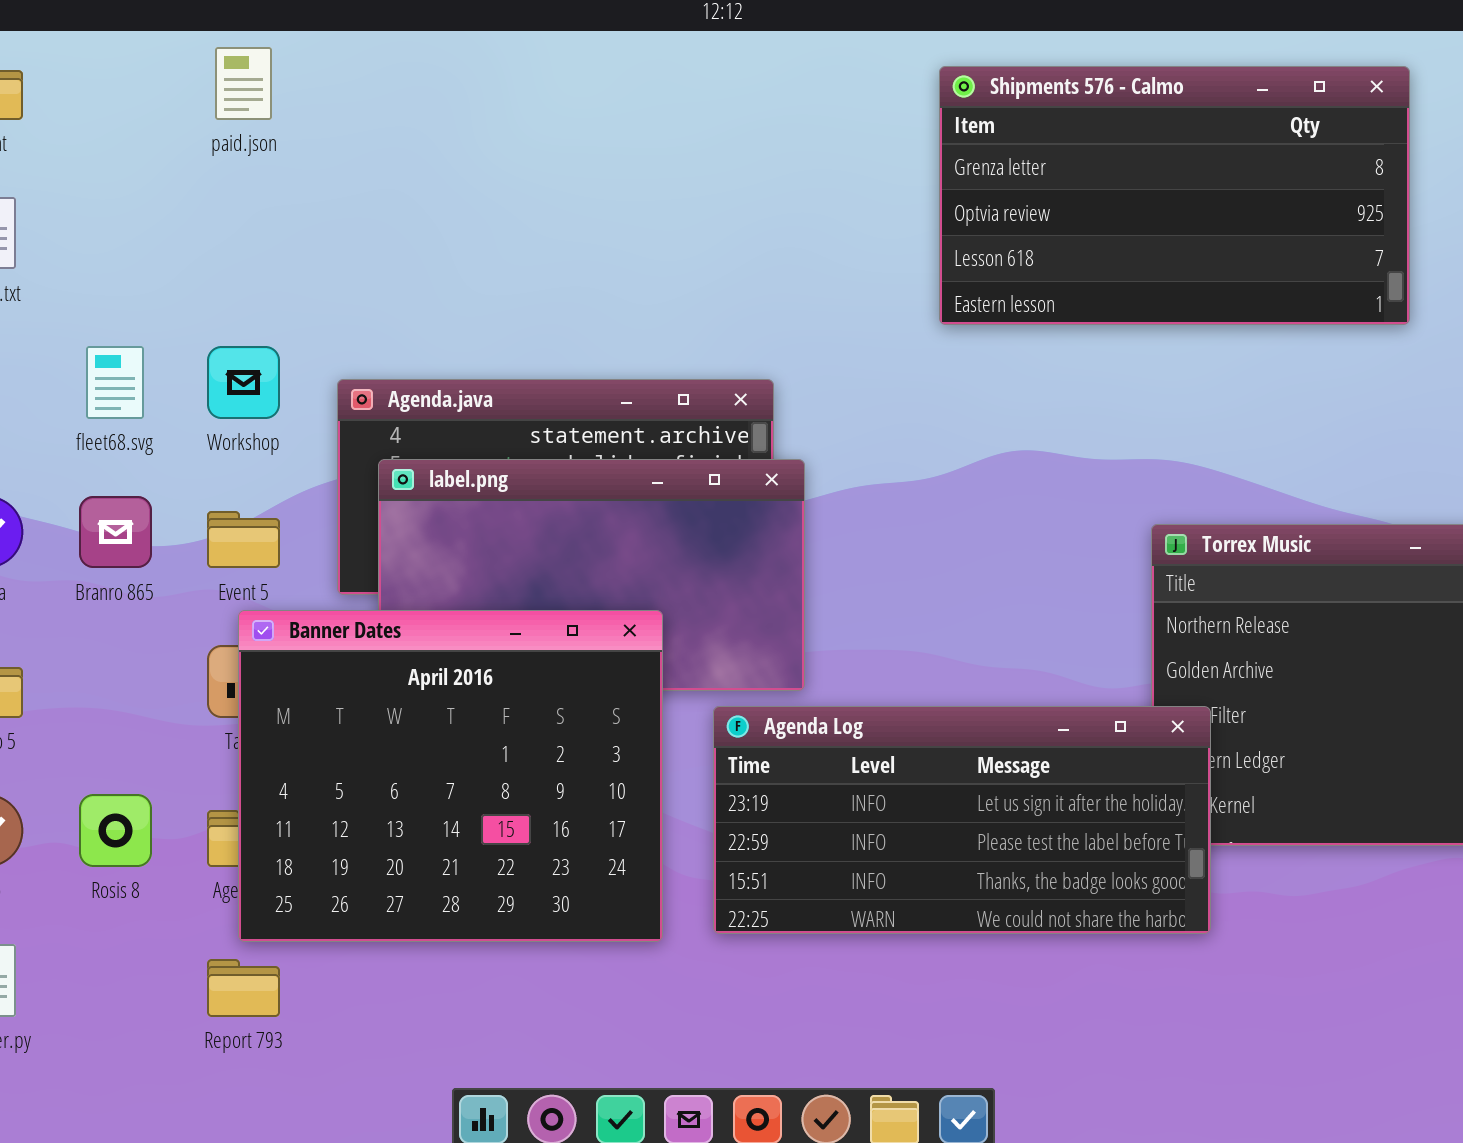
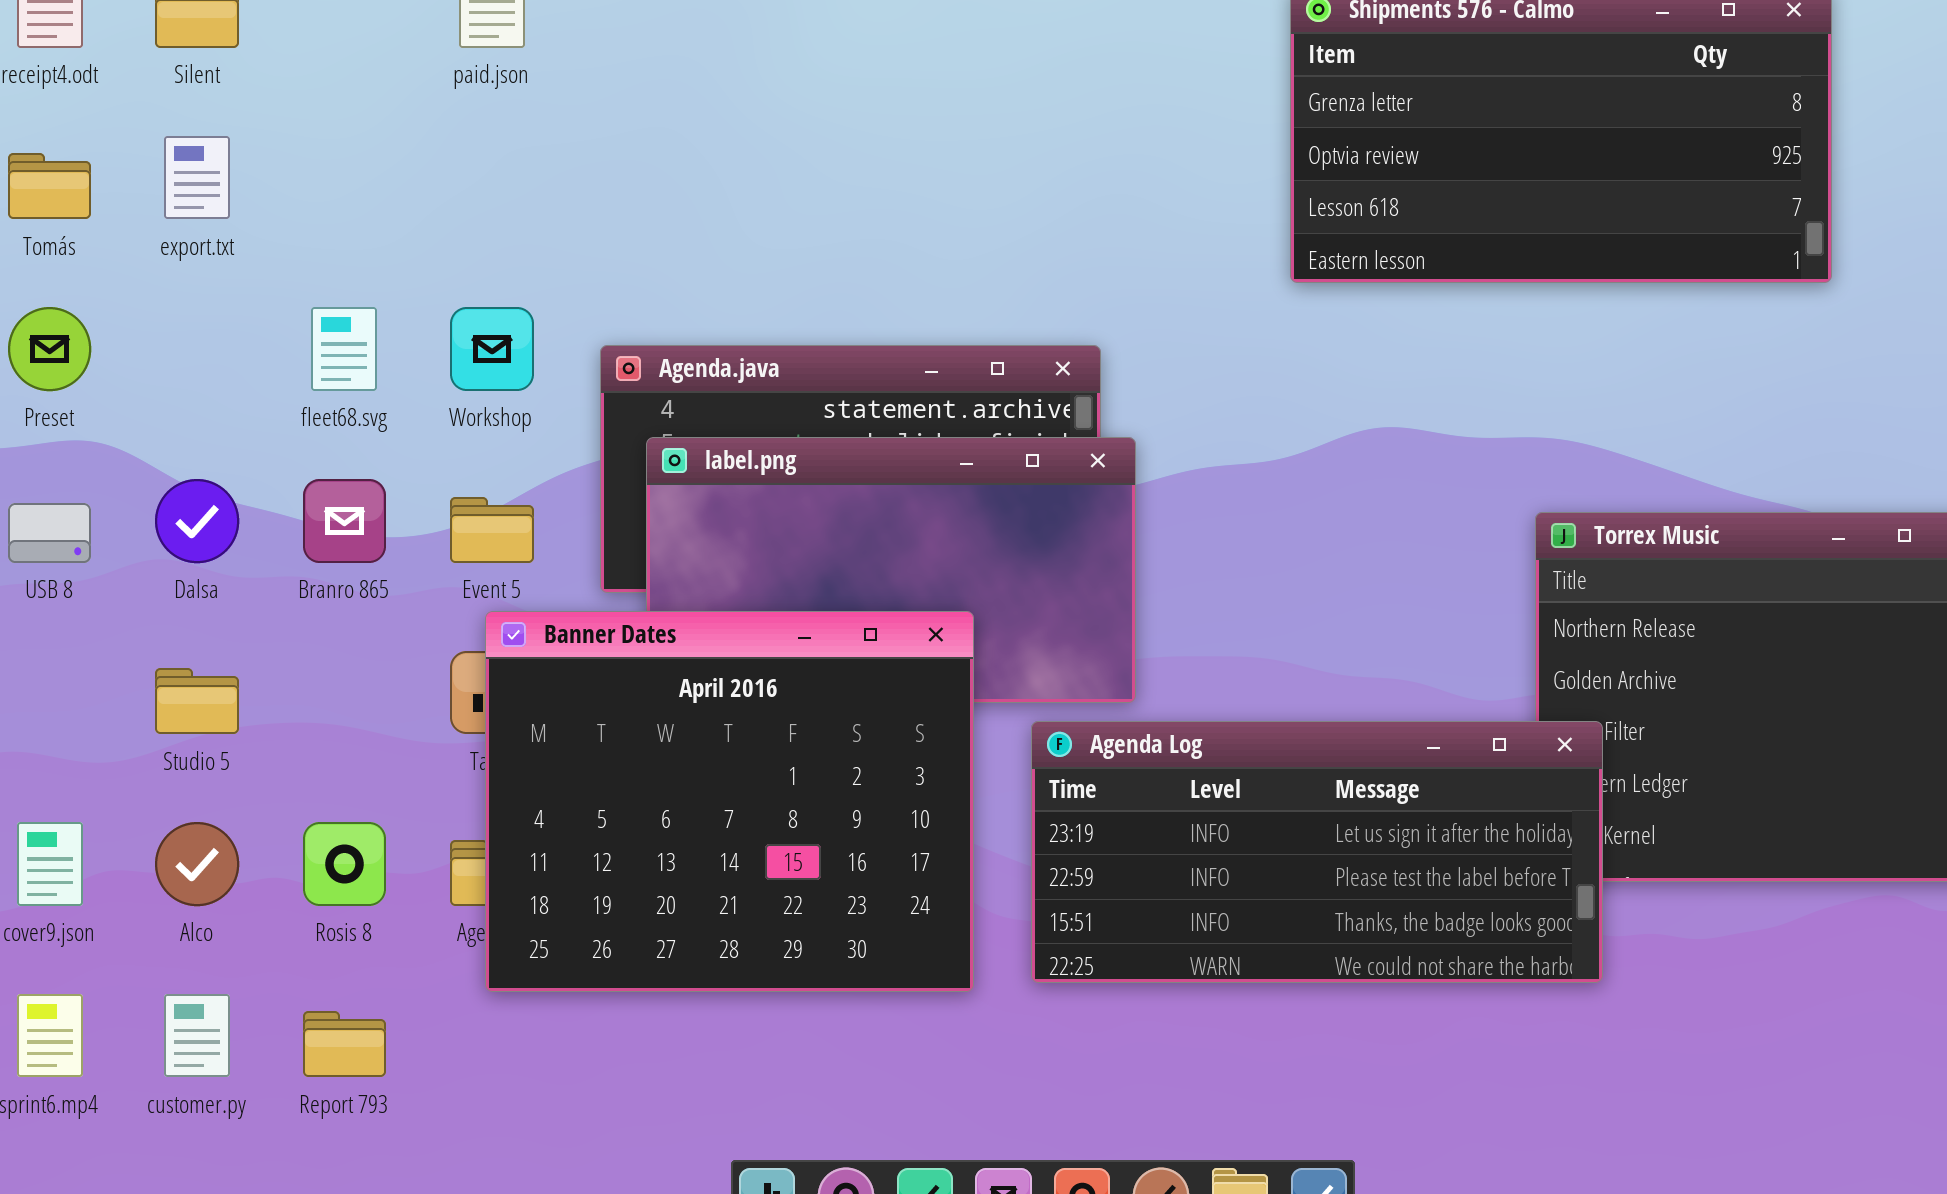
Report 793: [207,959,280,1017] -> [303,1011,386,1077], moved

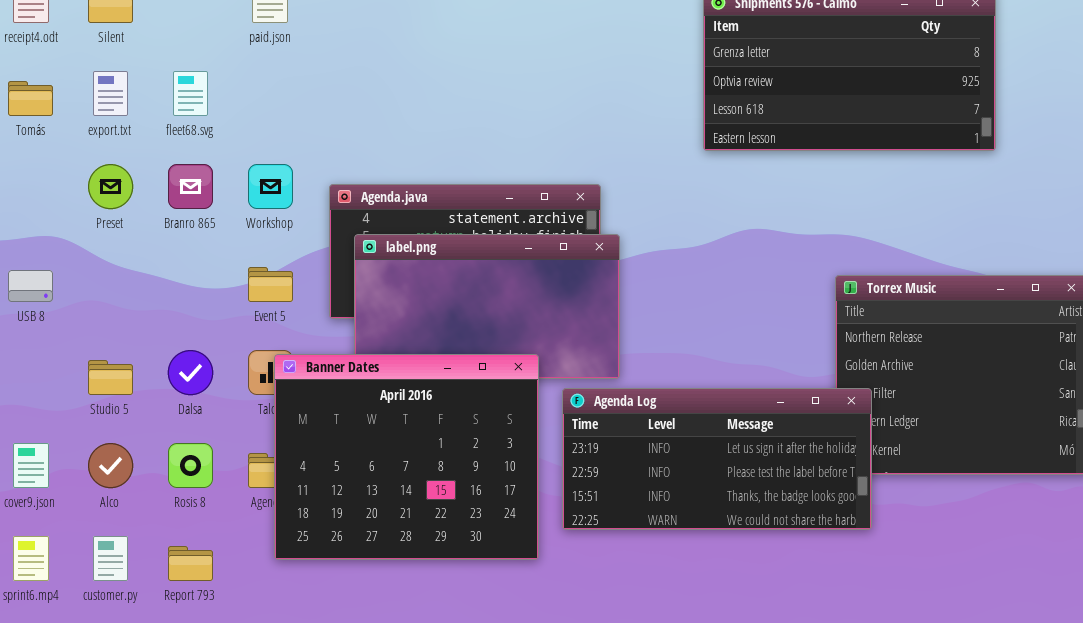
Preset: [8,307,91,391] -> [88,164,133,209], moved
fleet68.svg: [311,307,377,391] -> [173,71,208,116], moved
Dalsa: [155,479,239,563] -> [168,350,213,395], moved
Branro 865: [303,479,386,563] -> [168,164,213,209], moved
Banner Dates: [485,611,974,992] -> [274,354,539,560], moved

